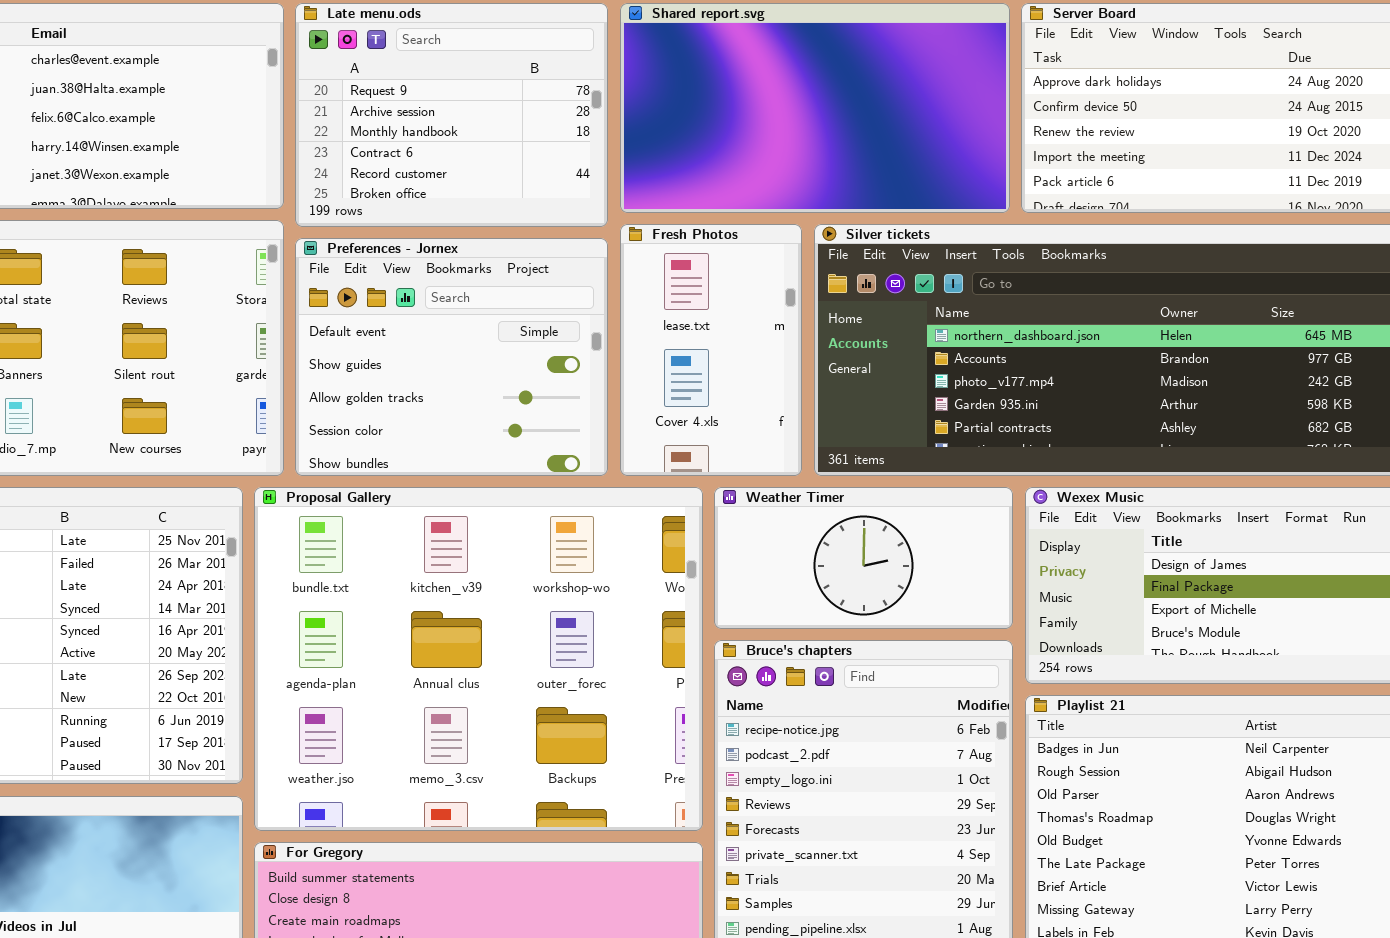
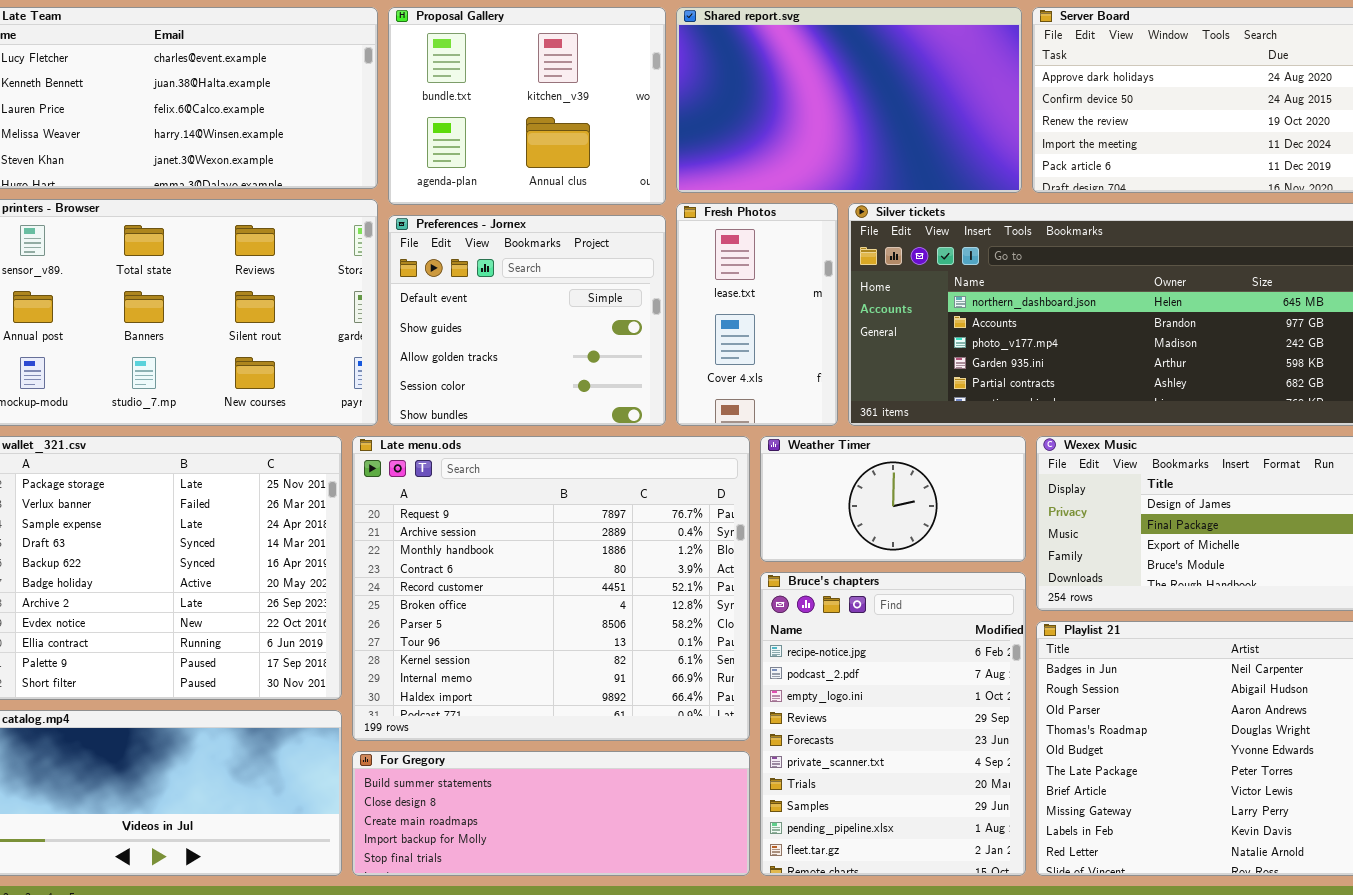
Late menu.ods: [295,3,608,227] -> [352,436,750,741], moved, resized
Proposal Gallery: [254,487,703,831] -> [388,7,666,205], moved, resized

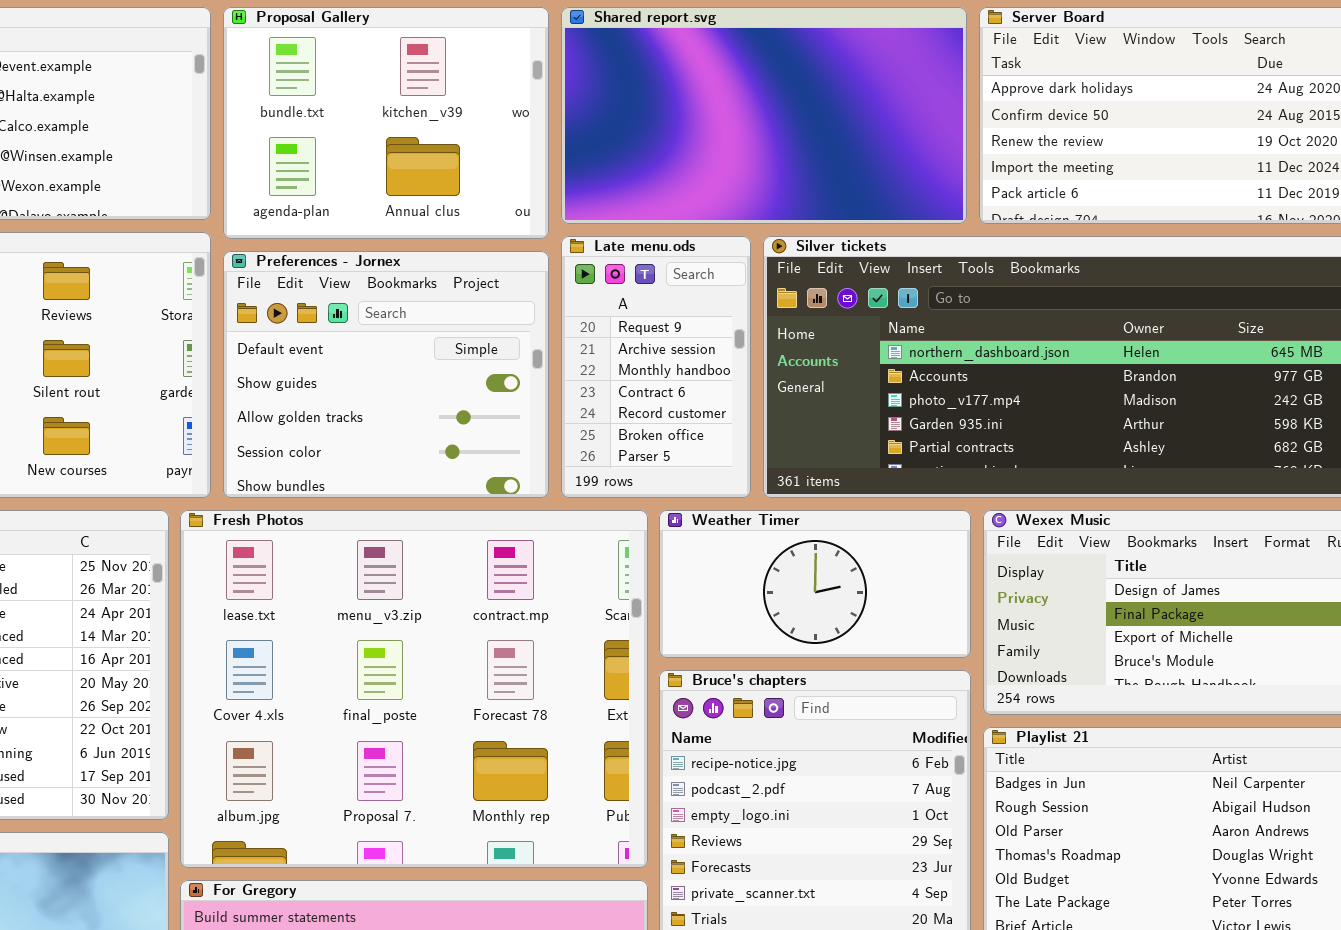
Fresh Photos: [676,203,838,426] -> [180,510,648,868], moved, resized
Late menu.ods: [352,436,750,741] -> [561,236,751,498], moved, resized

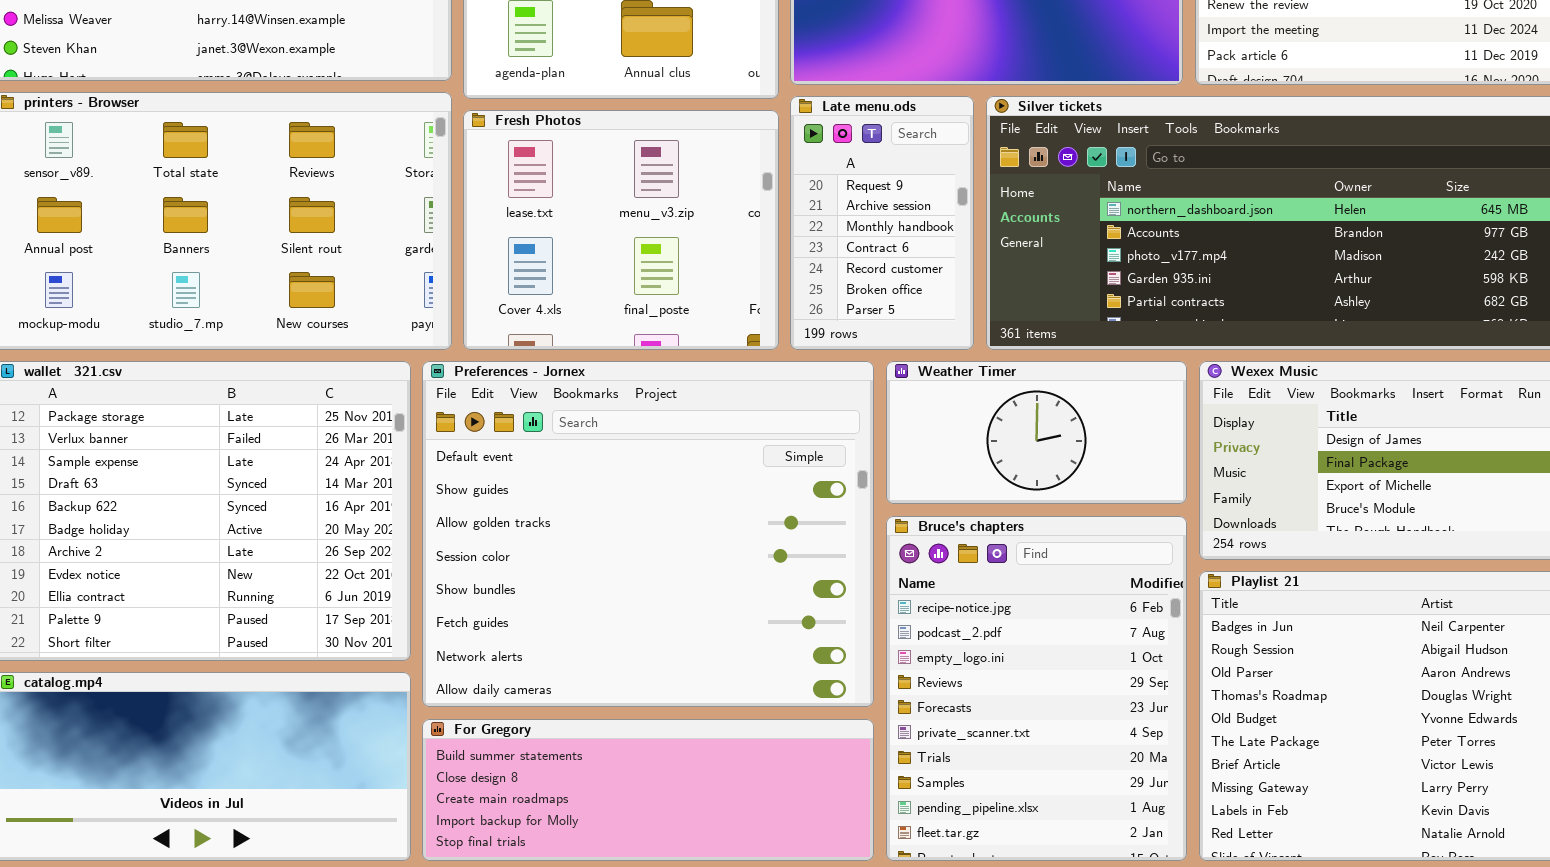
Preferences - Jornex: [223,251,549,498] -> [422,361,874,707], moved, resized
Fresh Photos: [180,510,648,868] -> [463,110,779,350], moved, resized

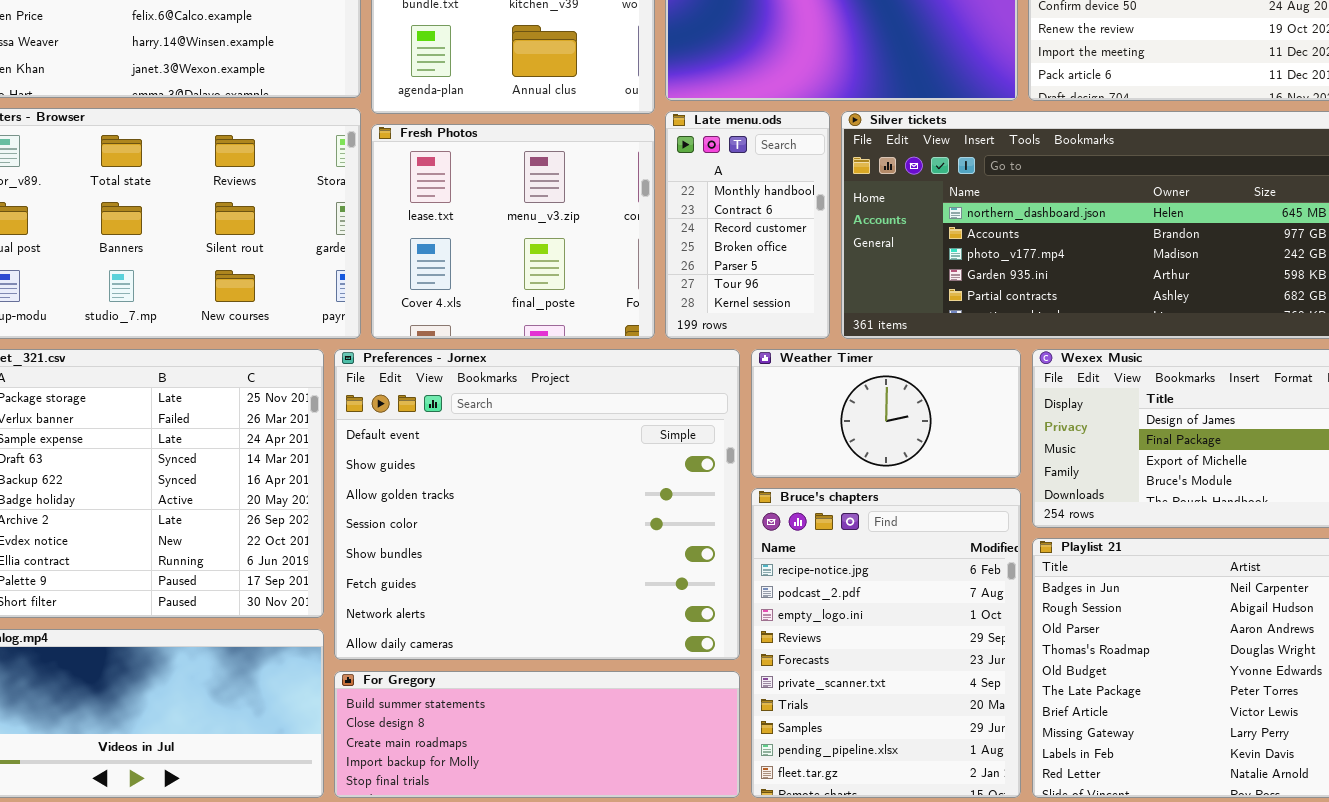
Late menu.ods: [790,96,974,350] -> [665,111,830,339], scrolled down 2 rows

